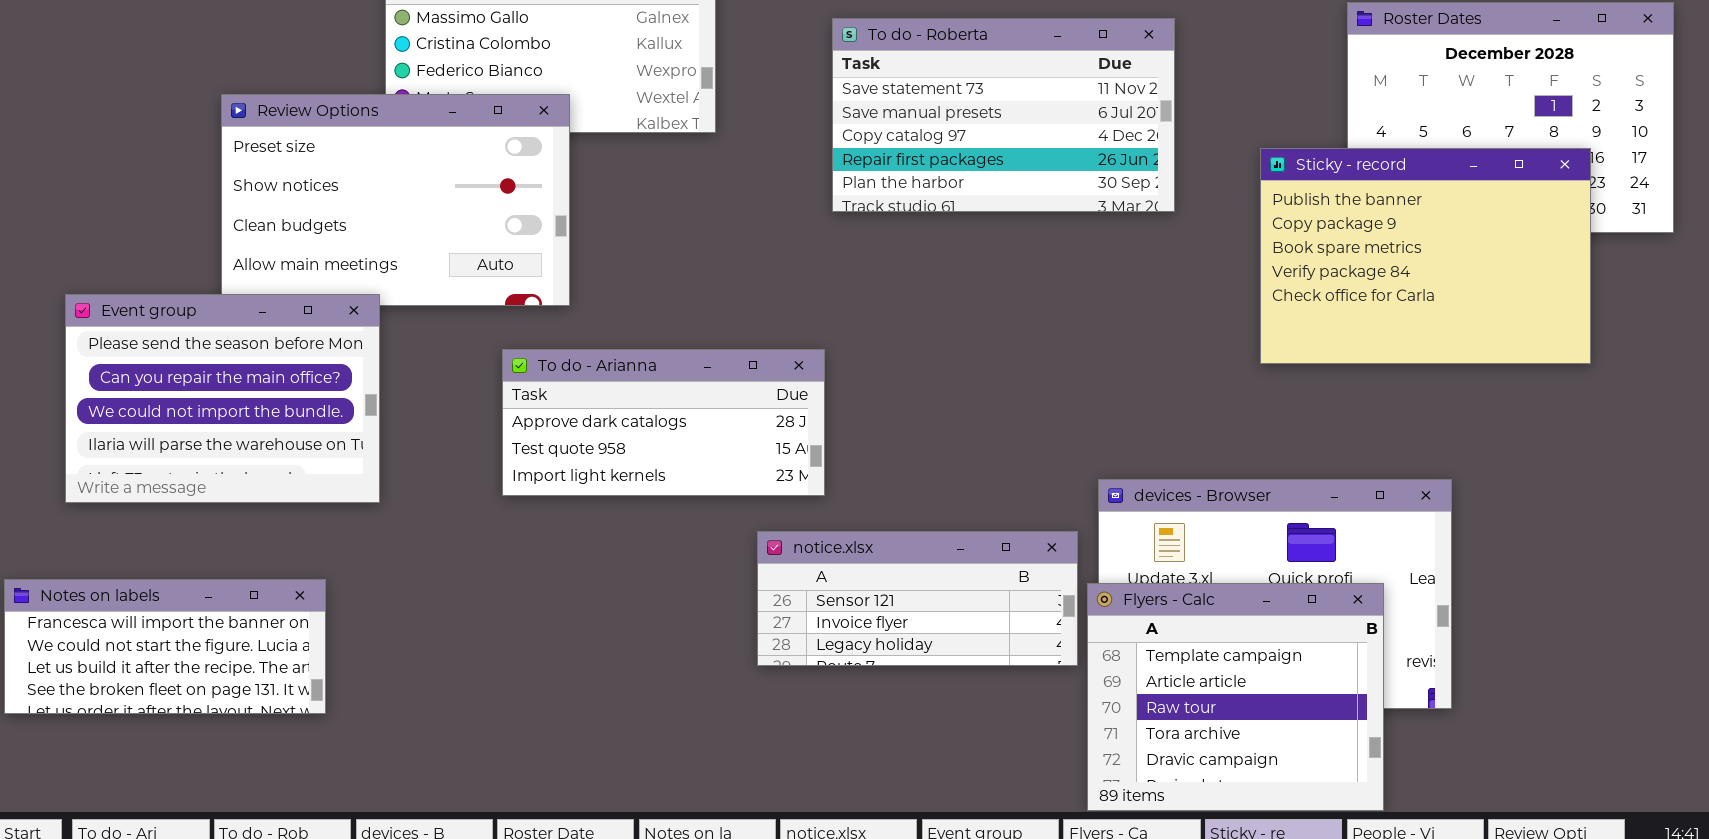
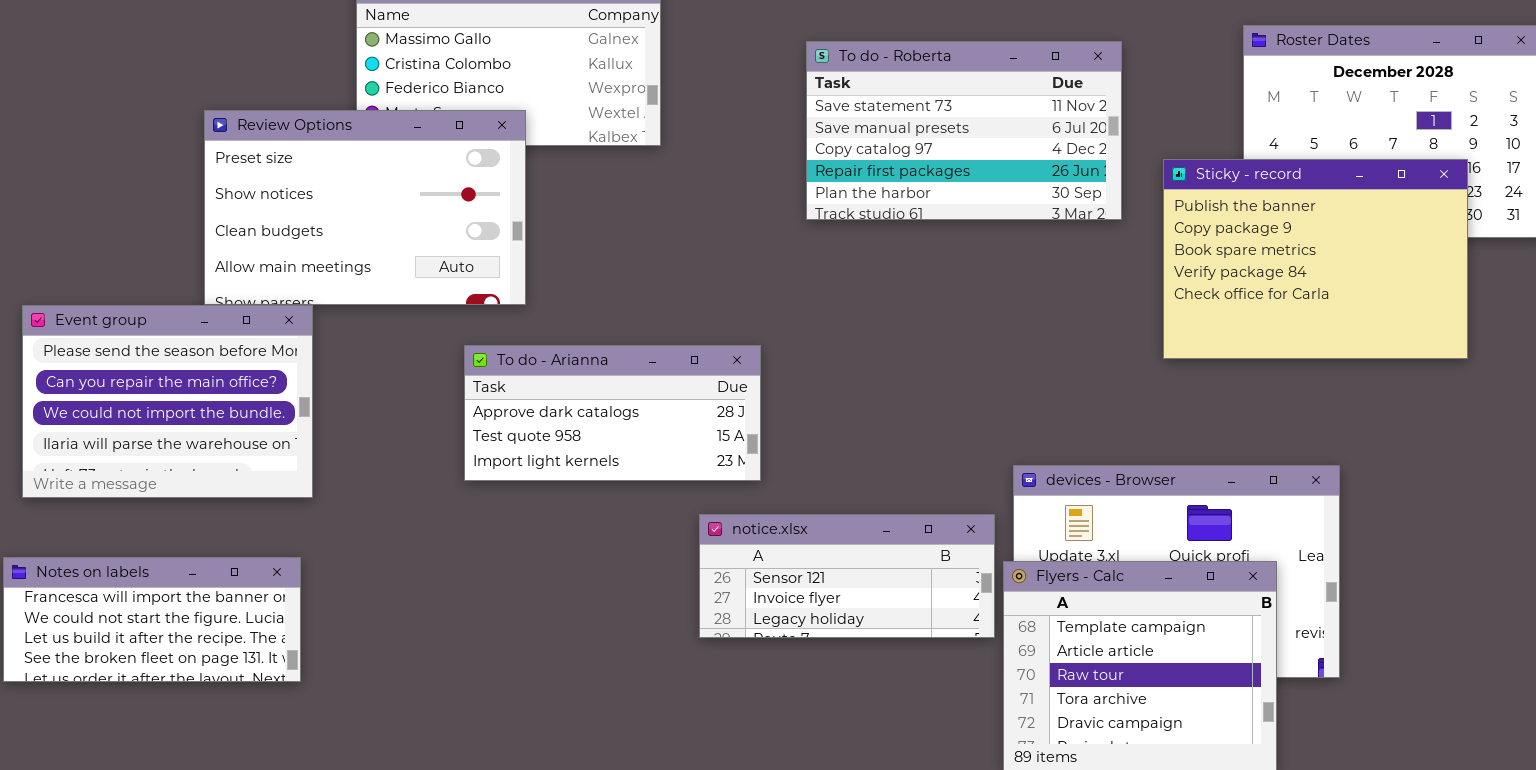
To do - Roberta: [832,18,1175,212] -> [806,41,1122,220], moved
Event group: [65,294,380,503] -> [22,305,313,498], moved

